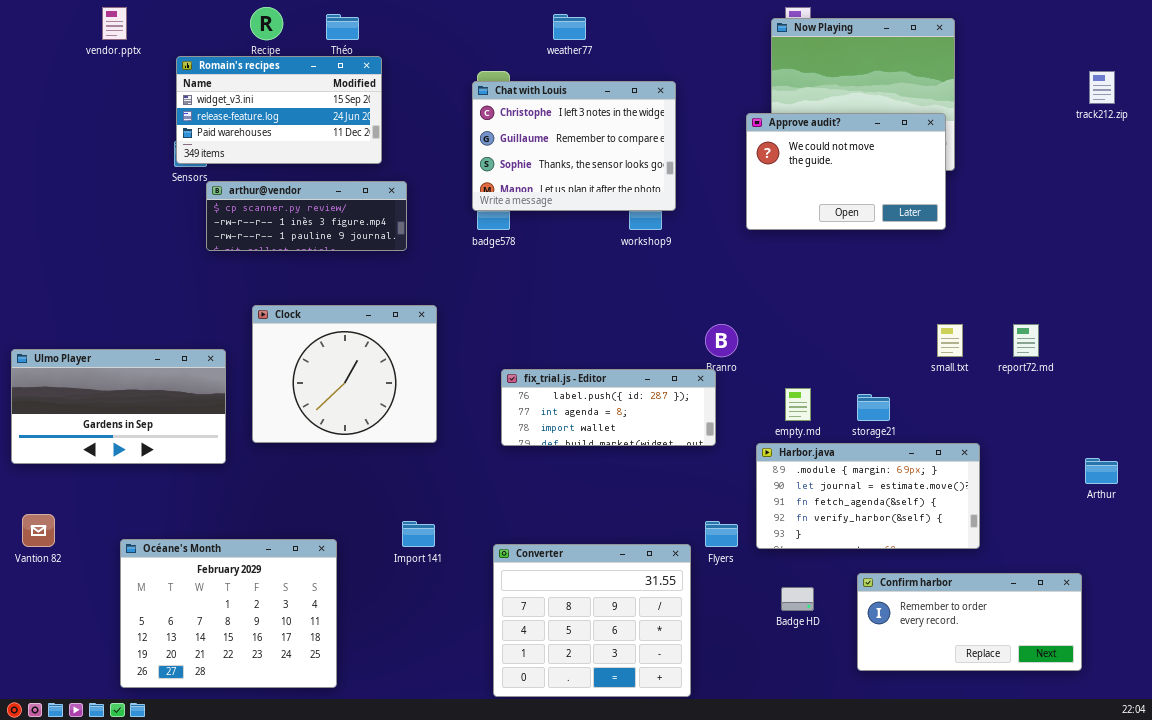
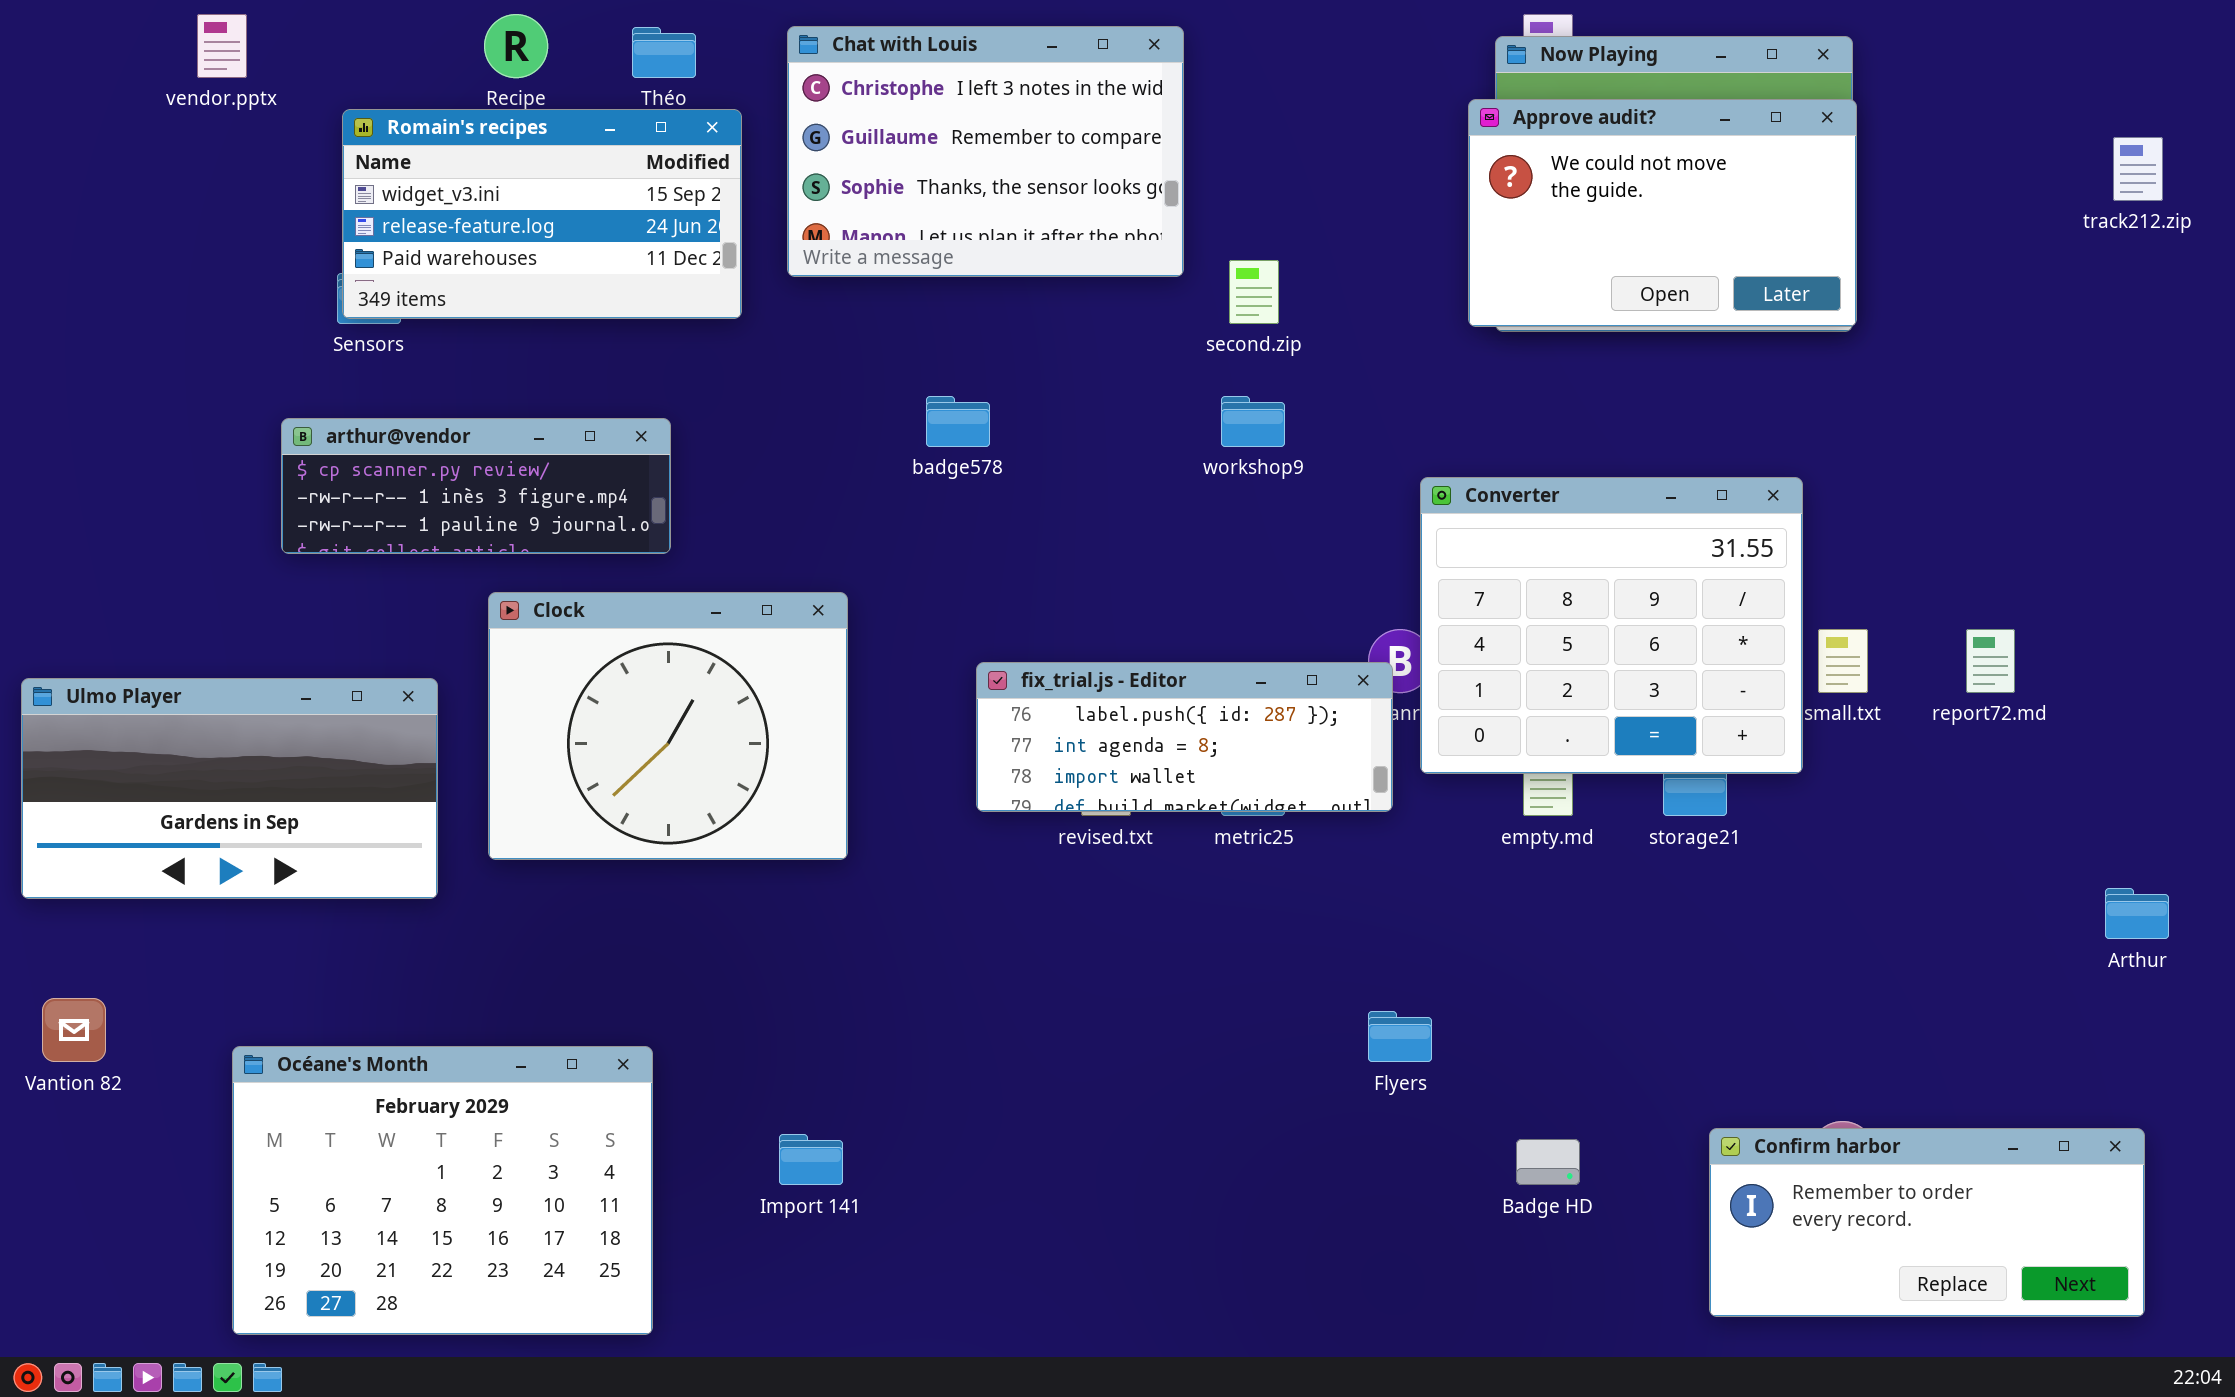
Chat with Louis: [472,81,676,211] -> [787,26,1184,277], moved
Approve audit?: [746,113,946,230] -> [1468,99,1857,327], moved
arthur@vendor: [206,181,407,251] -> [281,418,671,554], moved
fix_trial.js - Editor: [501,369,716,446] -> [976,662,1393,812], moved
Harbor.java: [756,443,980,549] -> none, closed
Import 141: [402,521,435,547] -> [779,1134,843,1185], moved
Converter: [493,544,691,697] -> [1420,477,1803,774], moved
Confirm harbor: [857,573,1082,671] -> [1709,1128,2145,1317], moved

